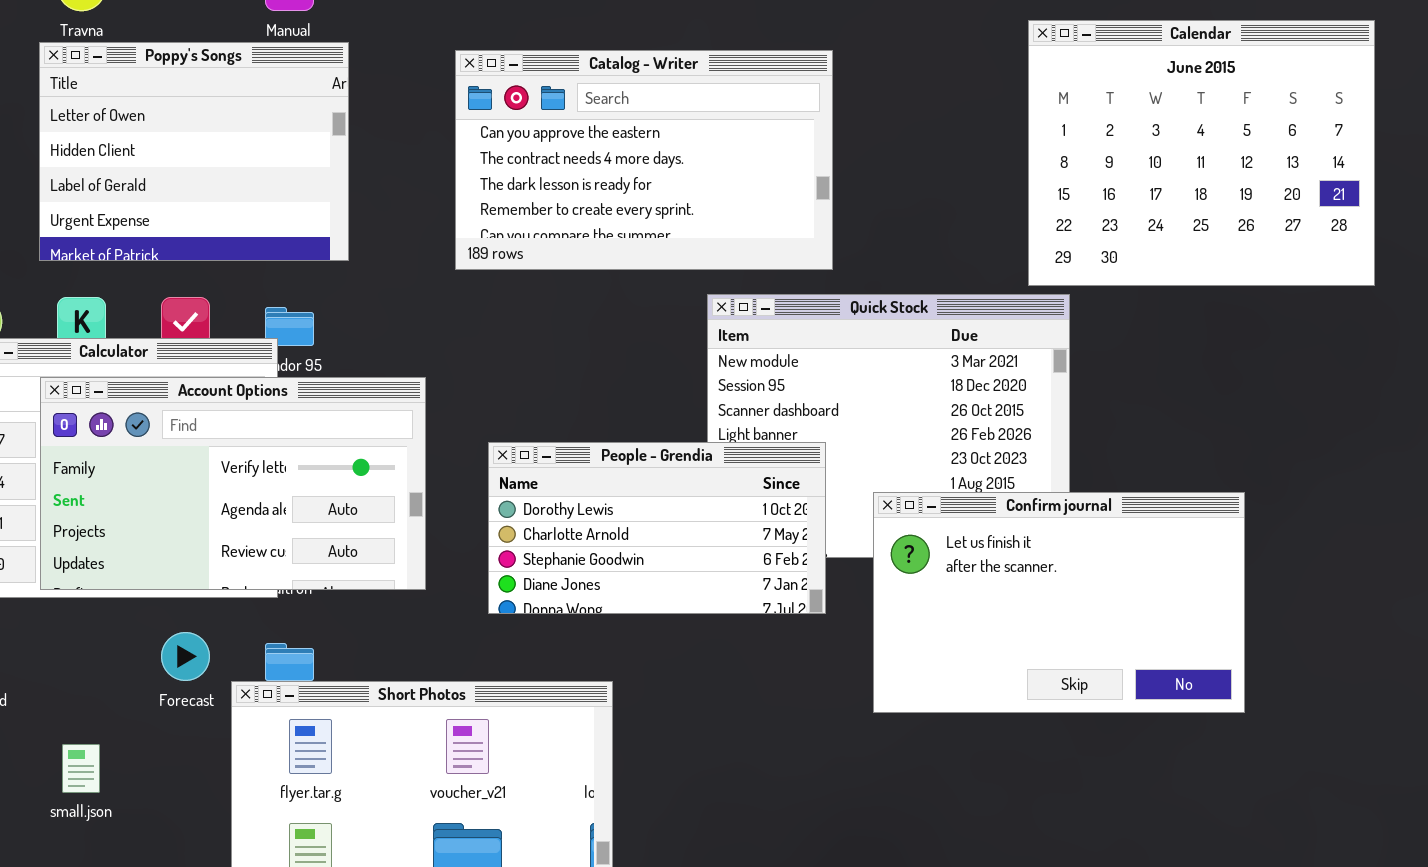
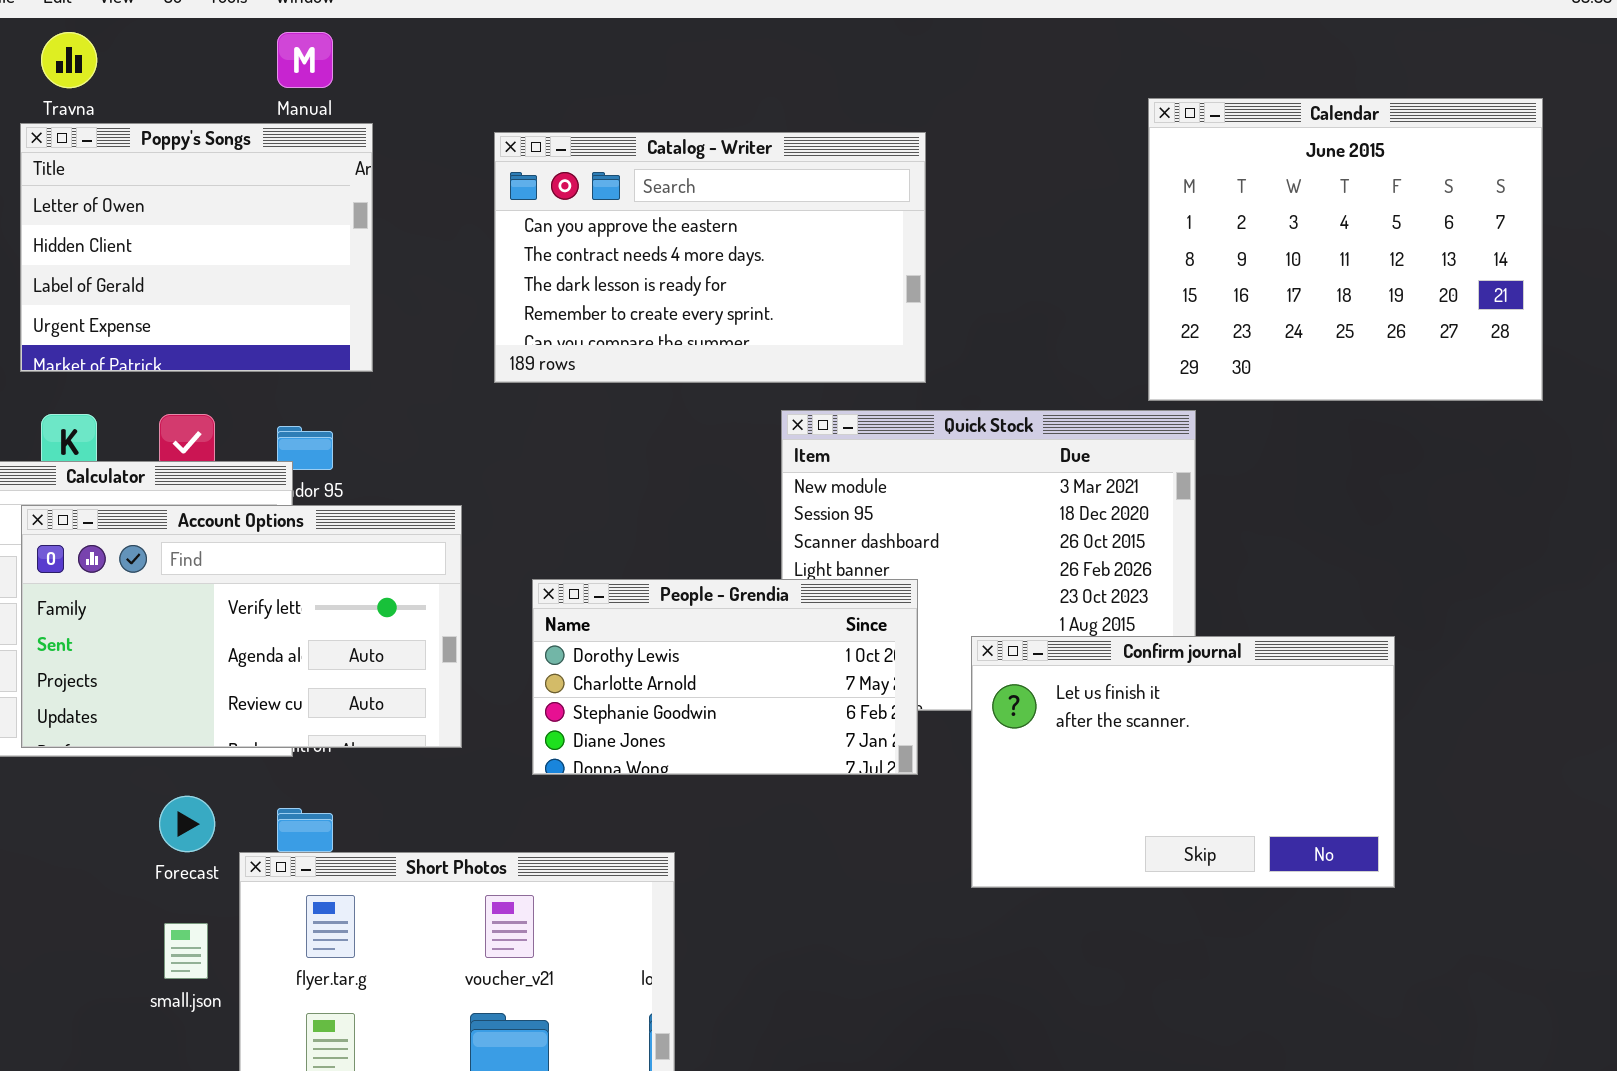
small.json: [62,744,100,793] -> [164,923,208,979], moved

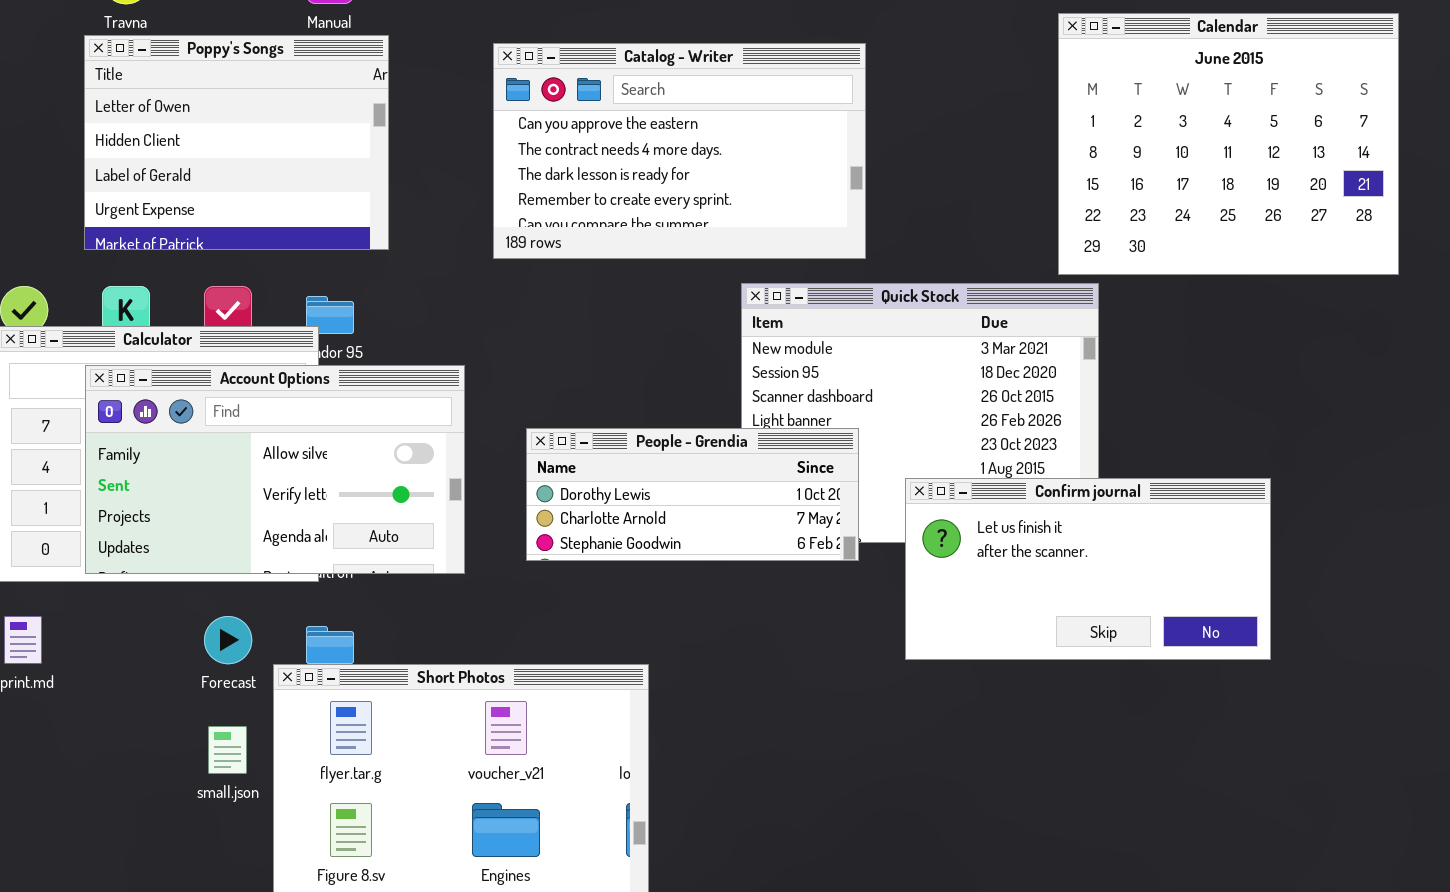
Account Options: [21,505,462,748] -> [85,365,465,574], scrolled up 1 row
People - Grendia: [532,579,918,775] -> [526,428,859,561], resized
Confirm journal: [971,636,1395,888] -> [905,478,1271,660], resized

